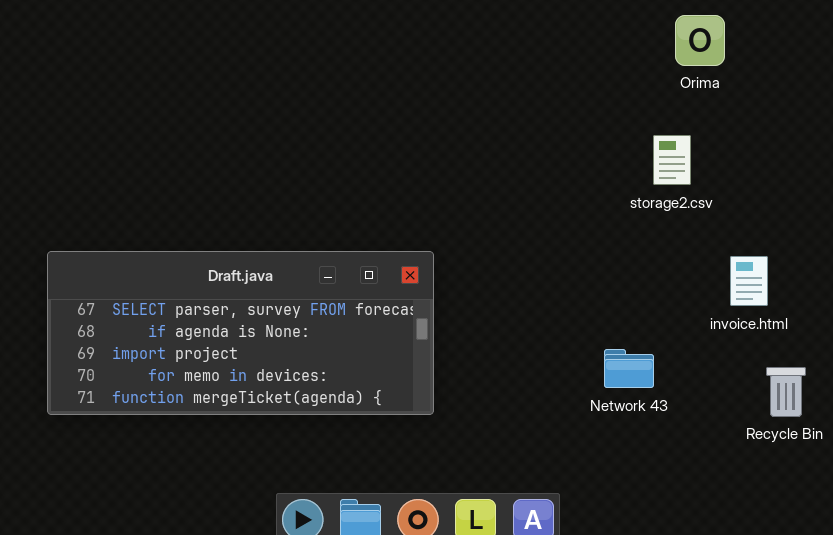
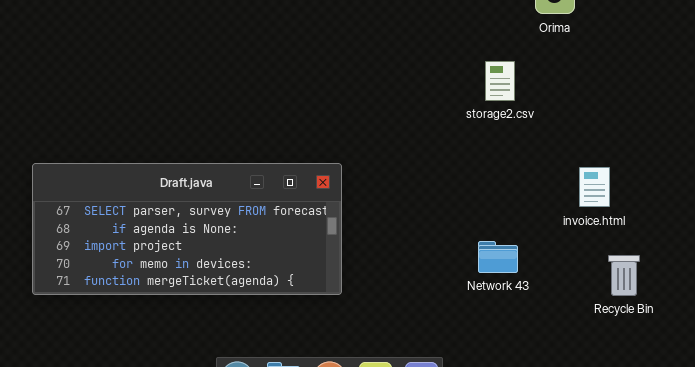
storage2.csv: [653,135,691,185] -> [485,61,515,101], moved

